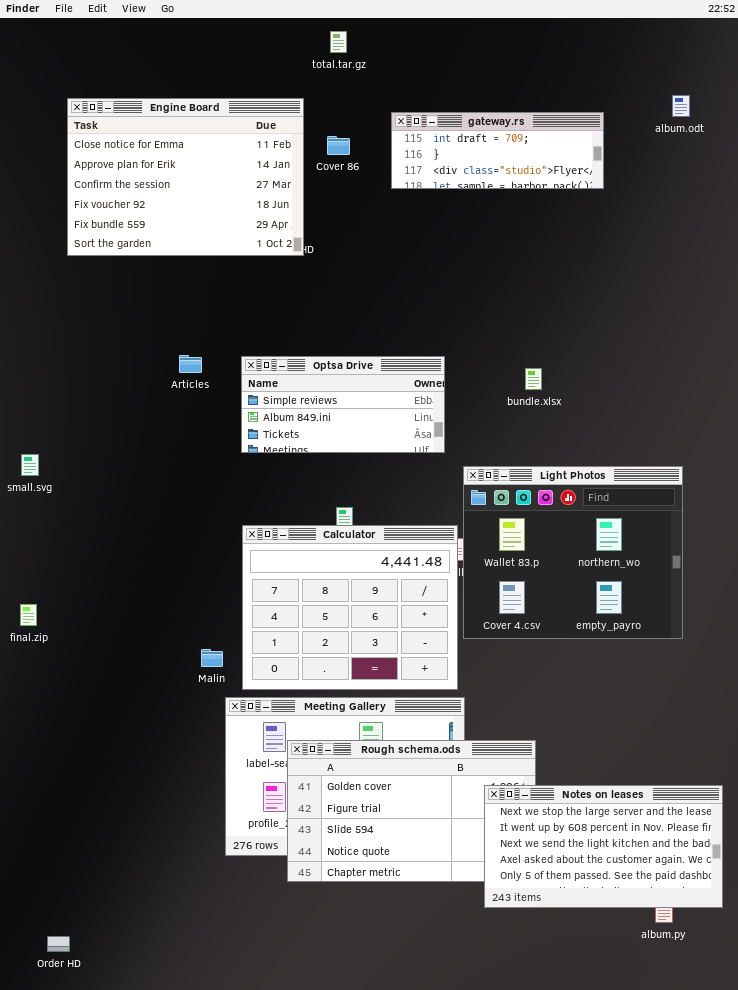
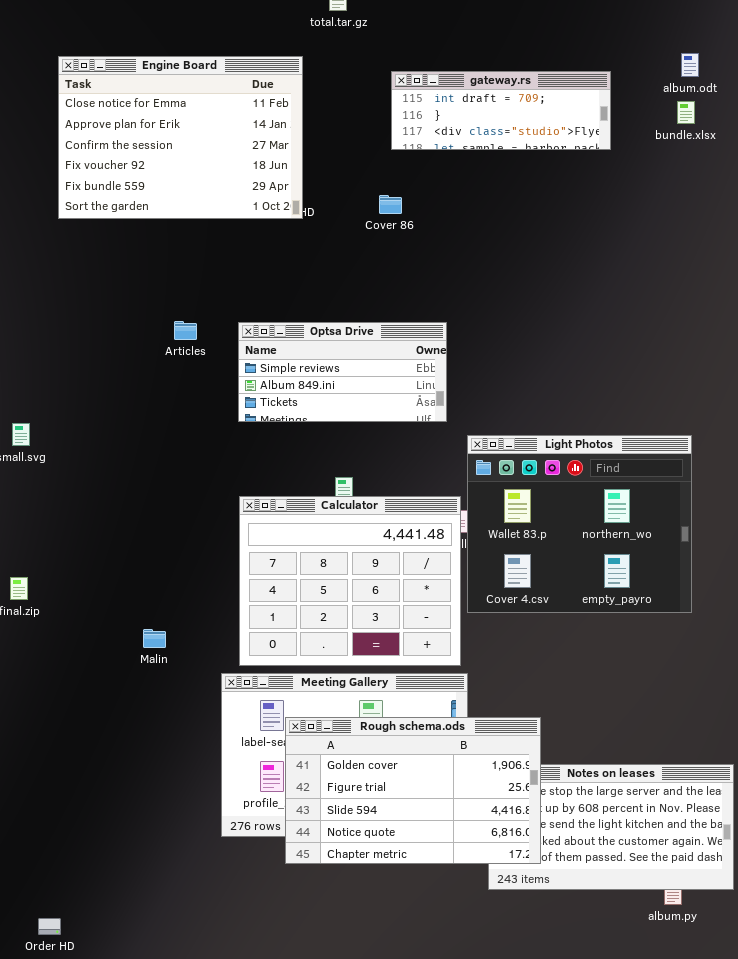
Cover 86: [327,136,350,155] -> [379,195,402,214], moved
bundle.xlsx: [525,368,542,390] -> [677,101,695,124], moved
Malin: [201,649,223,667] -> [143,629,166,648], moved
Rough schema.ods: [287,740,536,882] -> [285,717,541,864], raised

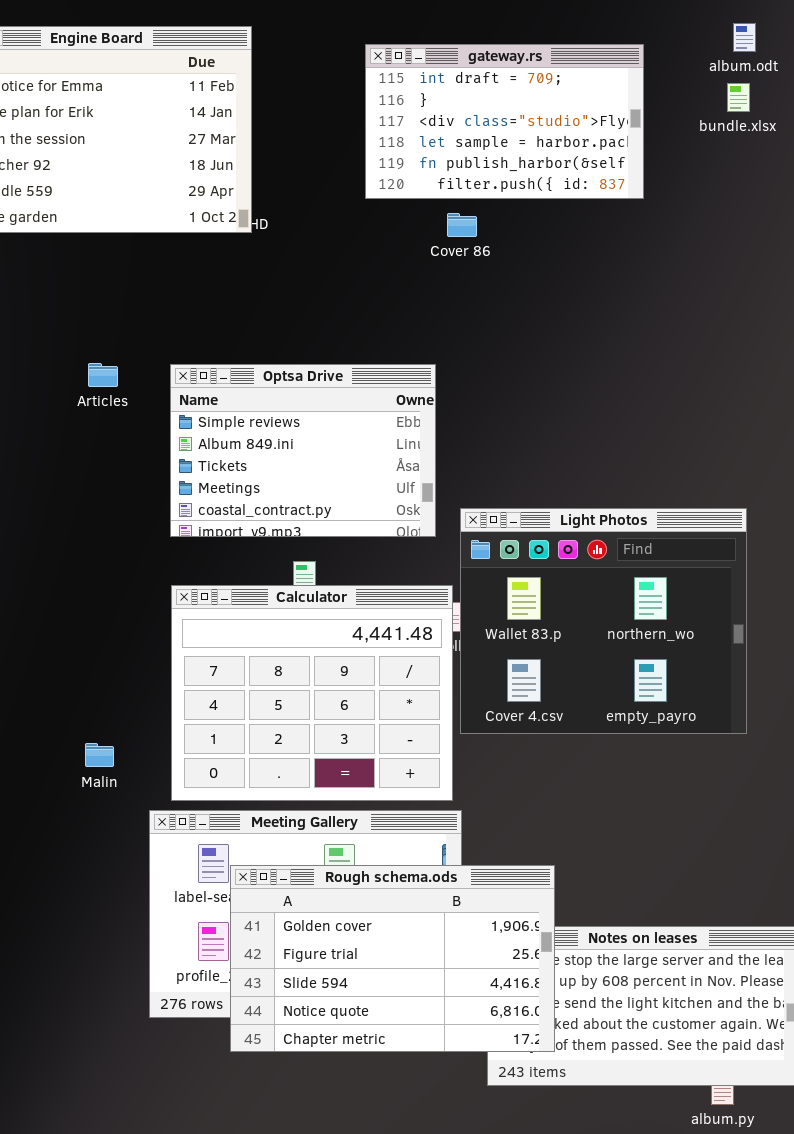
gateway.rs: [391,71,611,150] -> [365,44,644,199], resized
Cover 86: [379,195,402,214] -> [447,213,477,237], moved
Optsa Drive: [238,322,447,422] -> [170,364,436,537], resized
Malin: [143,629,166,648] -> [85,743,114,767], moved

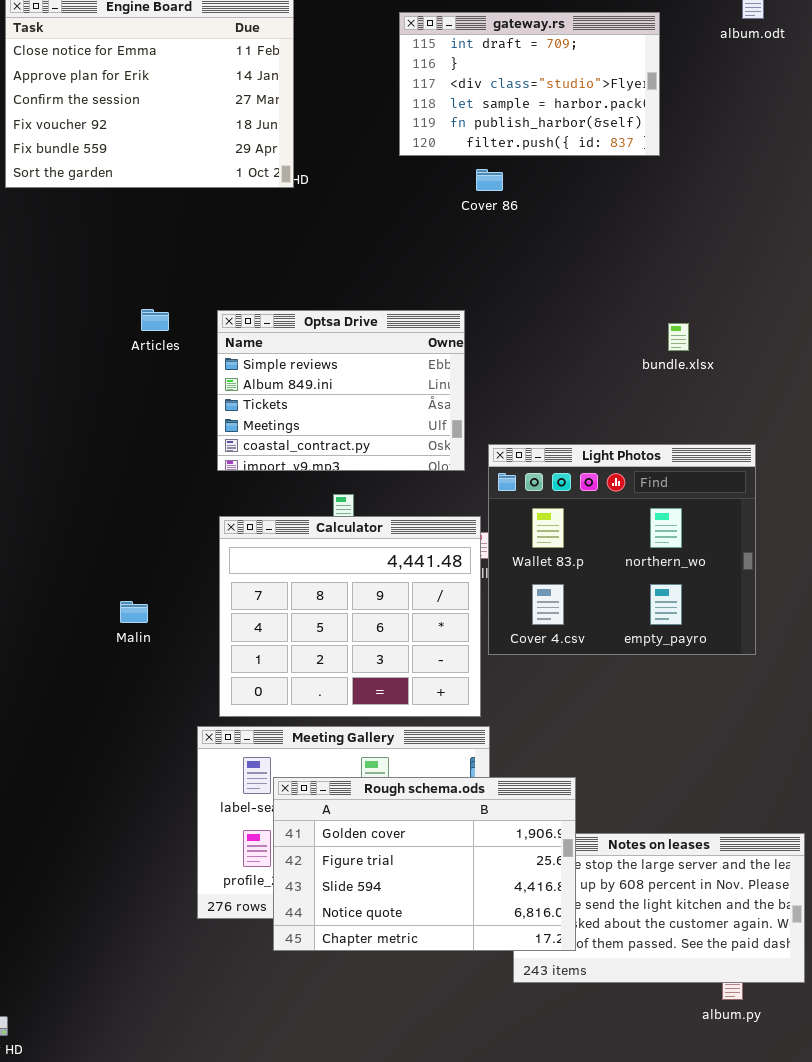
bundle.xlsx: [727,83,750,112] -> [668,323,689,351], moved
Malin: [85,743,114,767] -> [120,601,148,623], moved

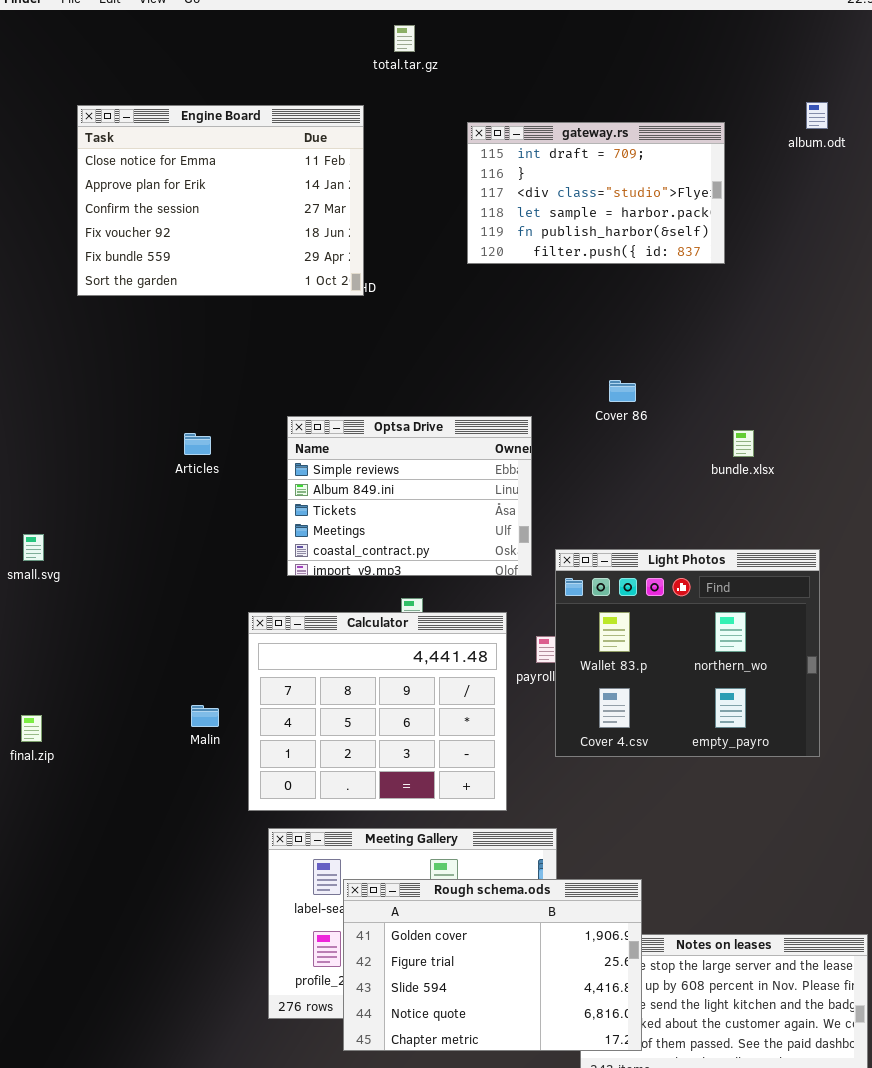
Cover 86: [476,169,503,191] -> [609,380,636,402], moved
Articles: [141,309,169,331] -> [184,433,211,455], moved
Calculator: [219,516,481,717] -> [248,612,507,811], moved

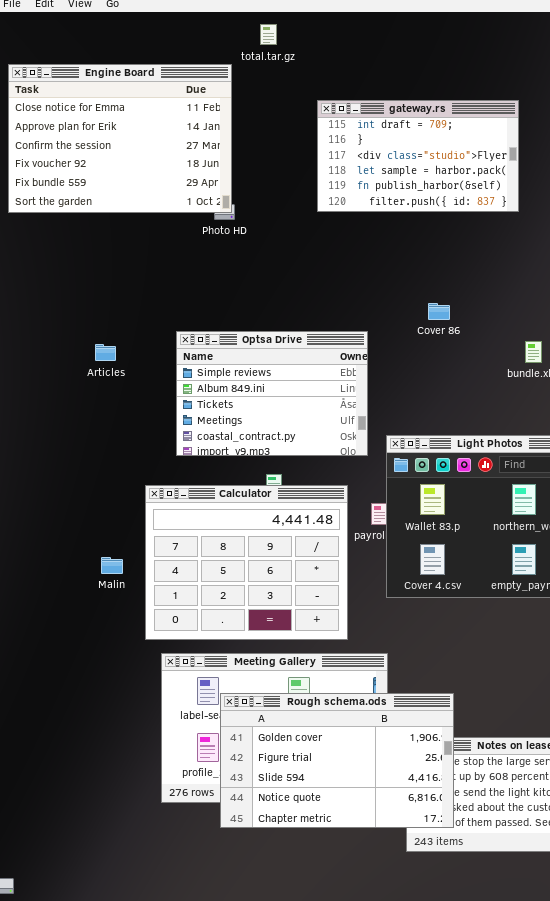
Engine Board: [77,105,364,296] -> [8,64,232,213], moved

